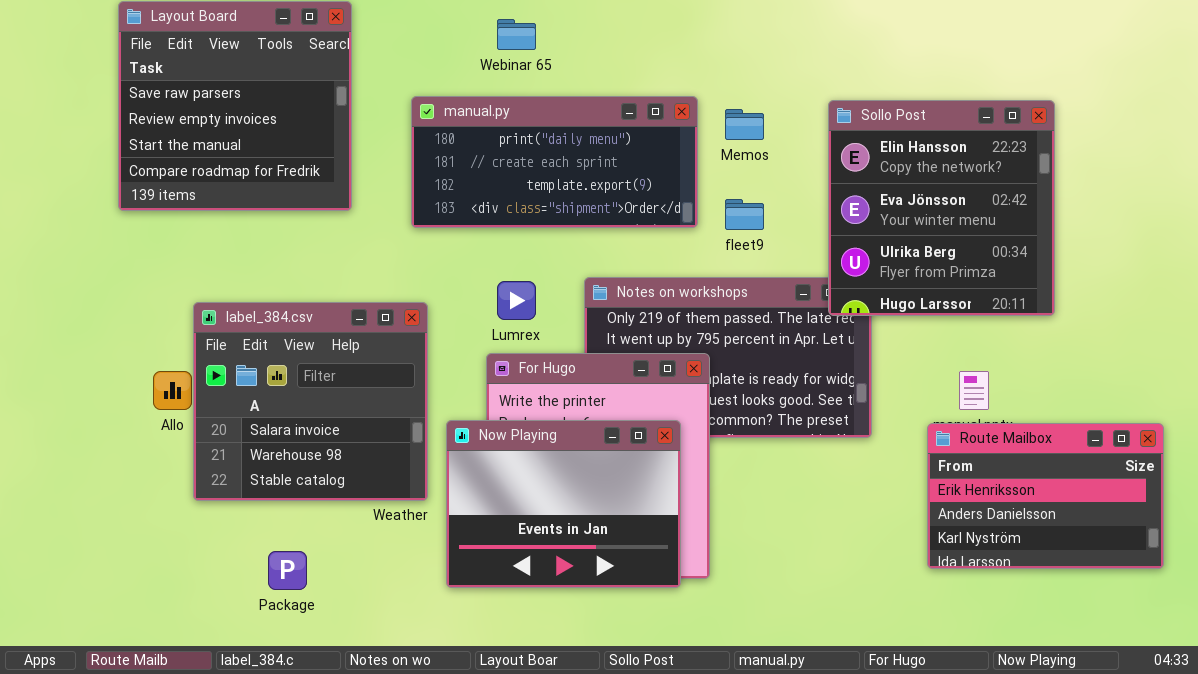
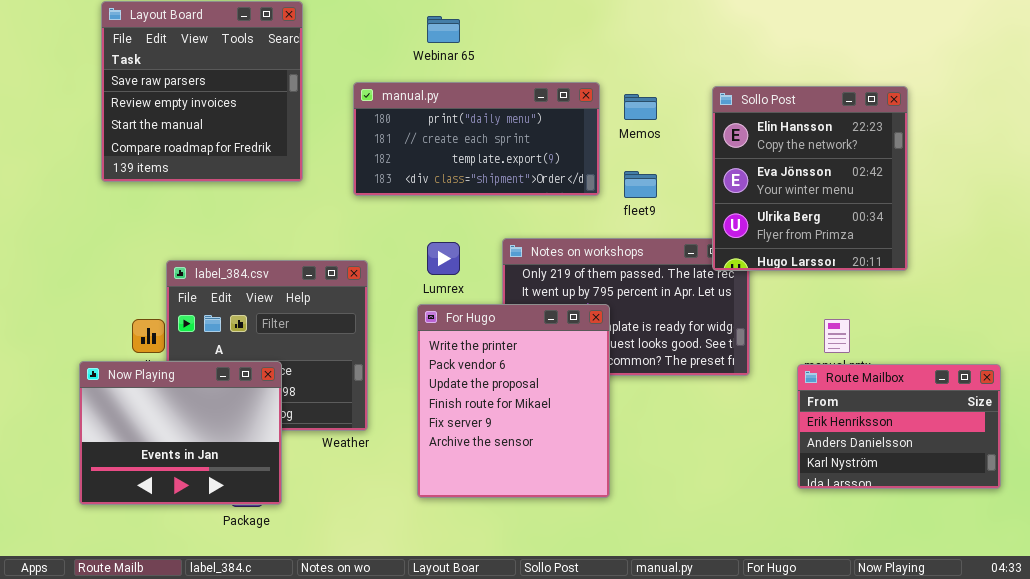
Now Playing: [446,420,681,588] -> [79,361,282,505], moved

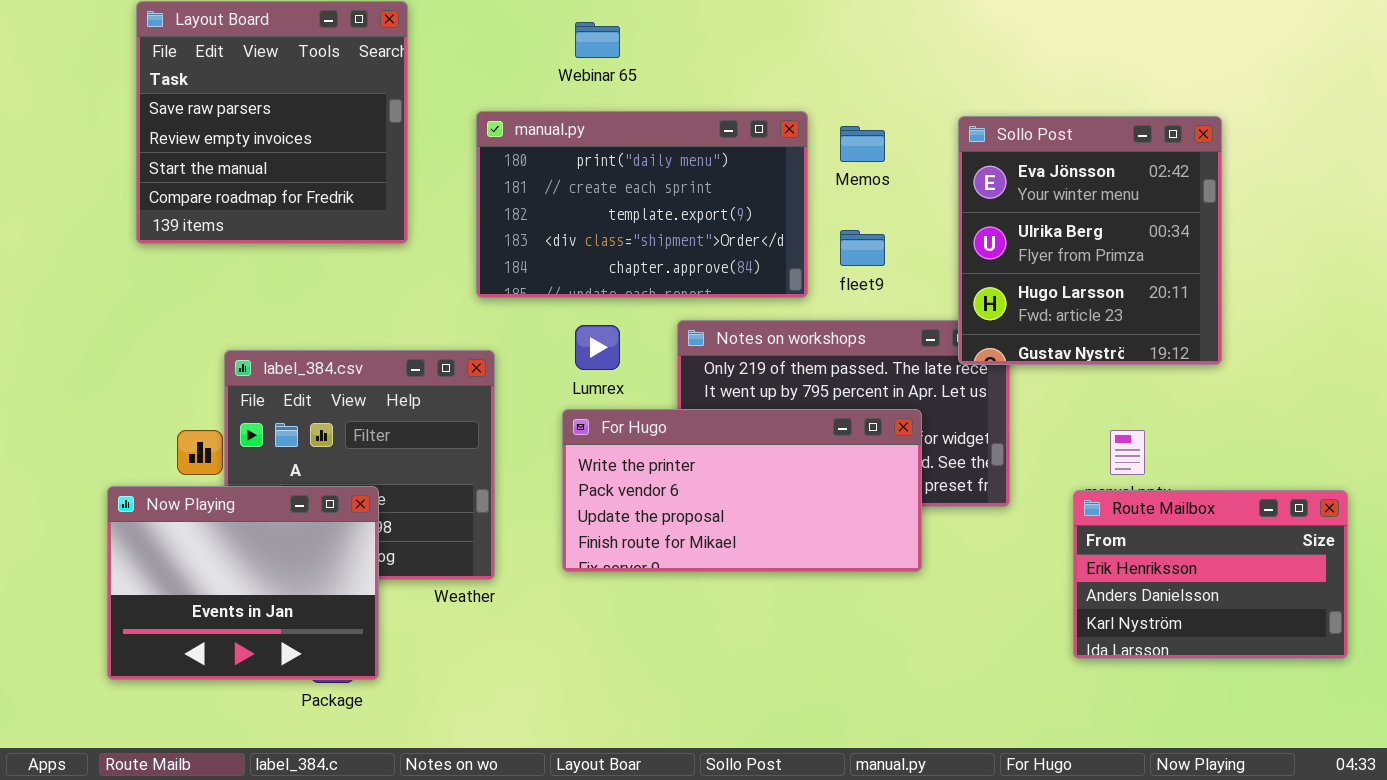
manual.py: [353,82,600,196] -> [476,111,808,298], resized
Sollo Post: [712,86,908,271] -> [958,116,1222,365], scrolled down 1 row
For Hugo: [417,304,610,498] -> [562,409,922,572], resized

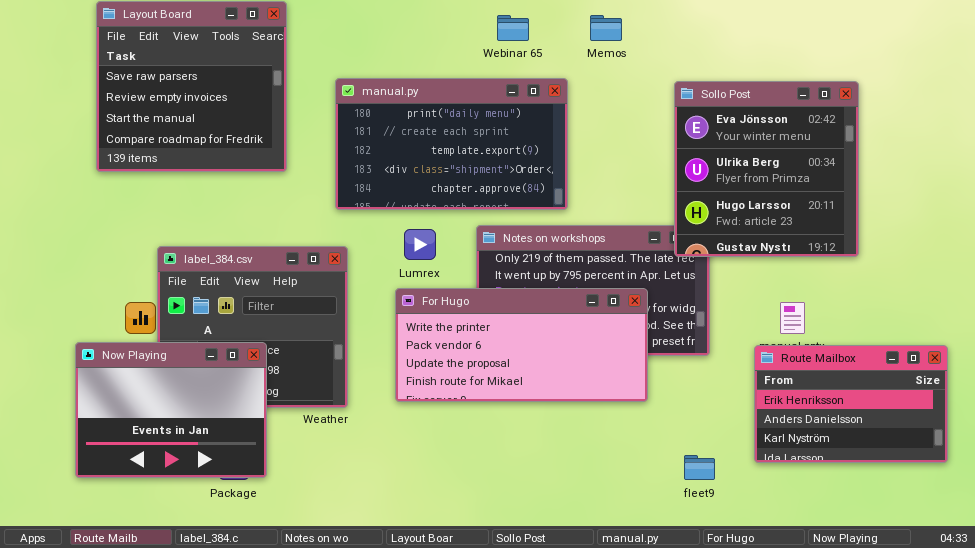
Webinar 65: [575,22,620,58] -> [497,15,529,41], moved
Memos: [840,126,885,162] -> [590,15,622,41], moved
fleet9: [840,230,885,266] -> [684,455,715,480], moved

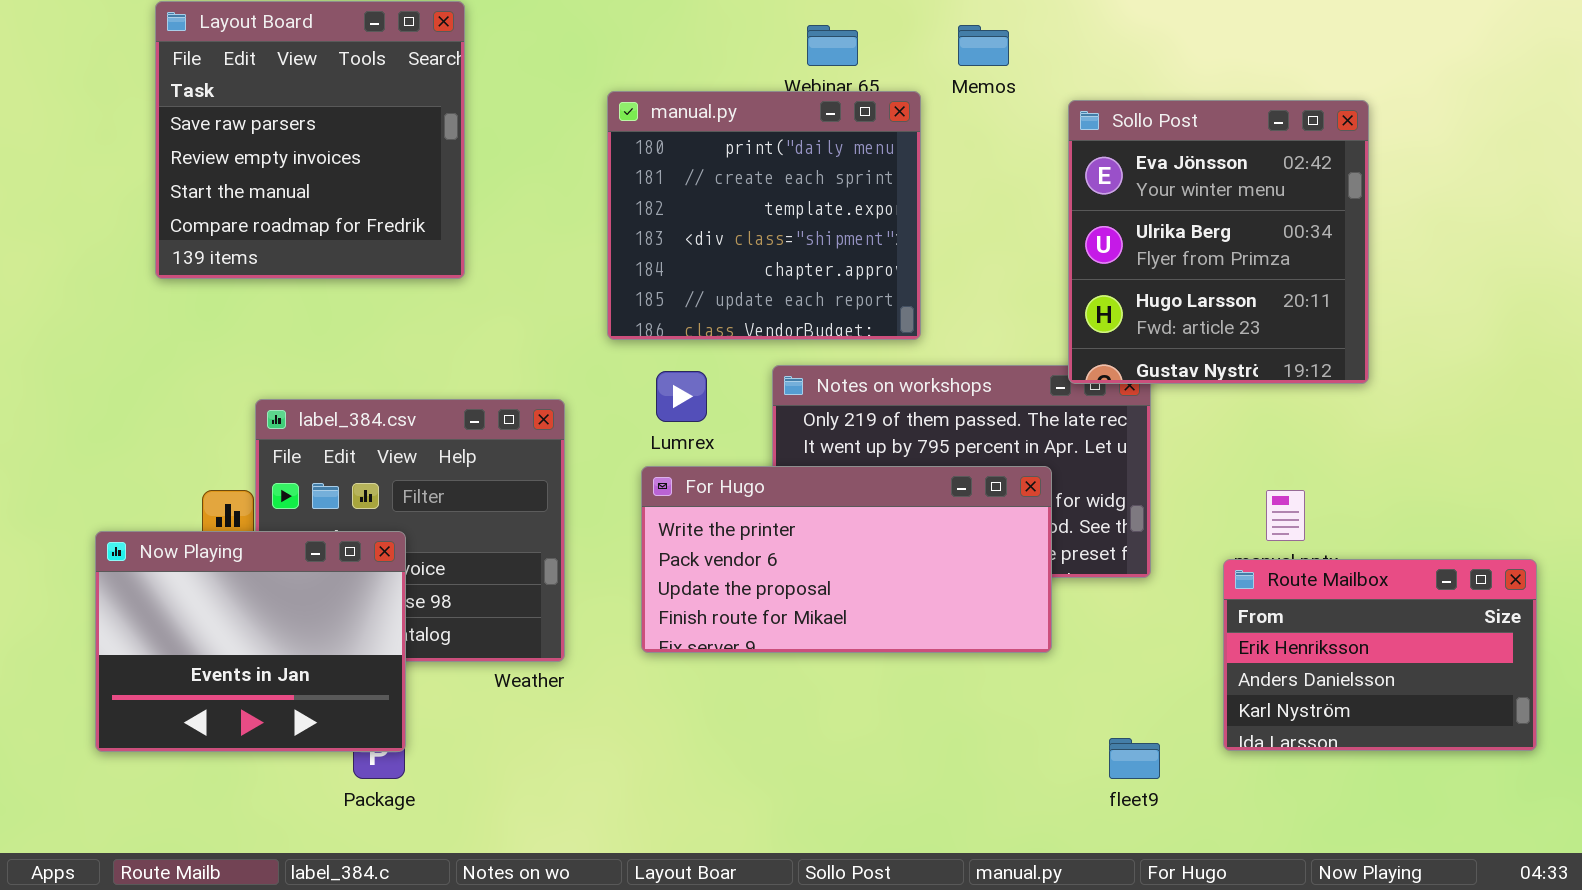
manual.py: [335,78,568,210] -> [607,91,921,340], resized
Sollo Post: [674,81,859,257] -> [1068,100,1369,384], moved
Now Playing: [75,342,267,478] -> [95,531,406,752], moved

